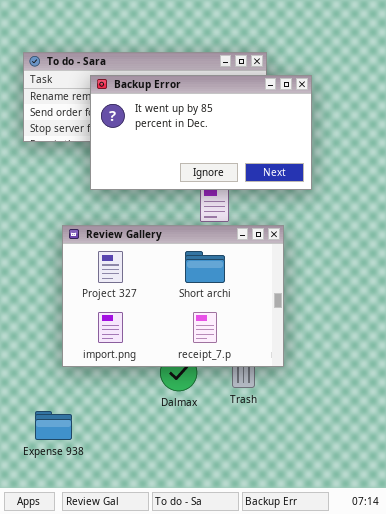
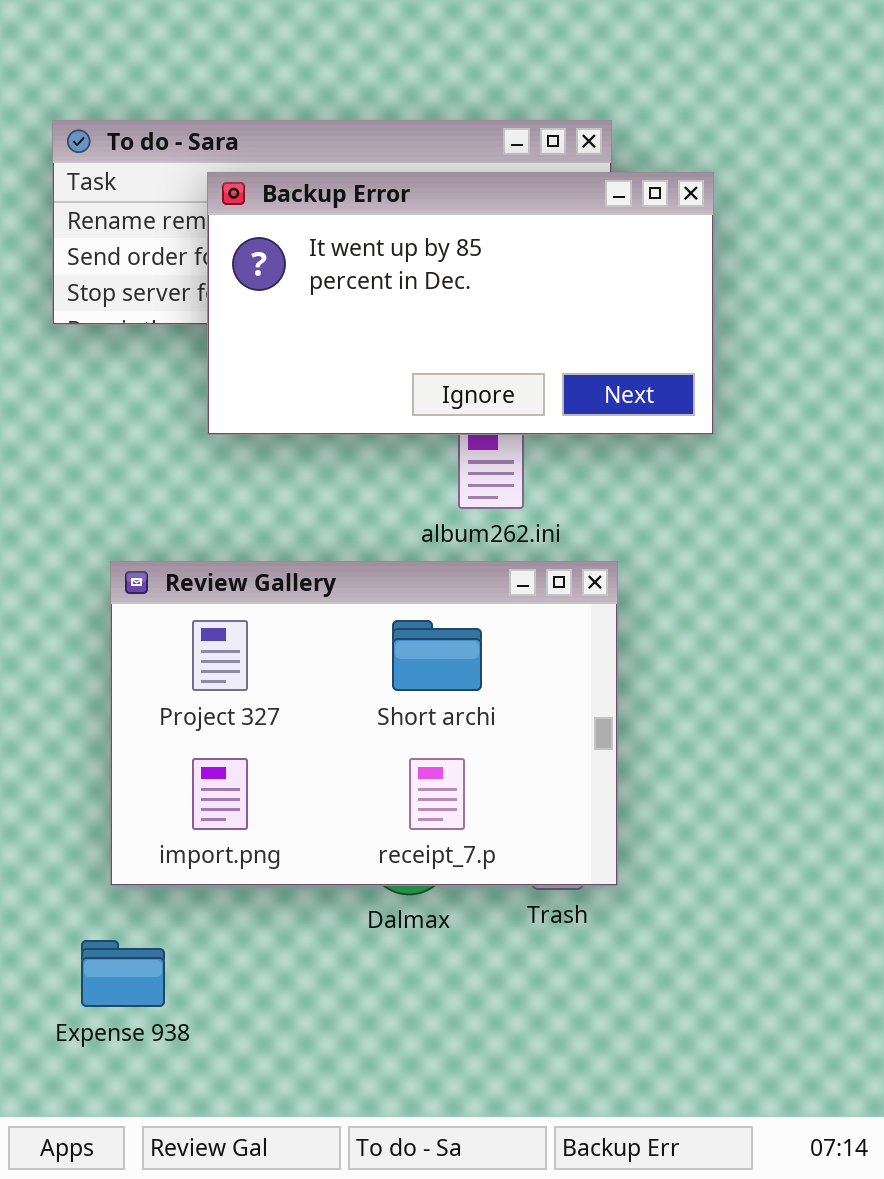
Review Gallery: [62,225,284,367] -> [110,561,618,886], moved

